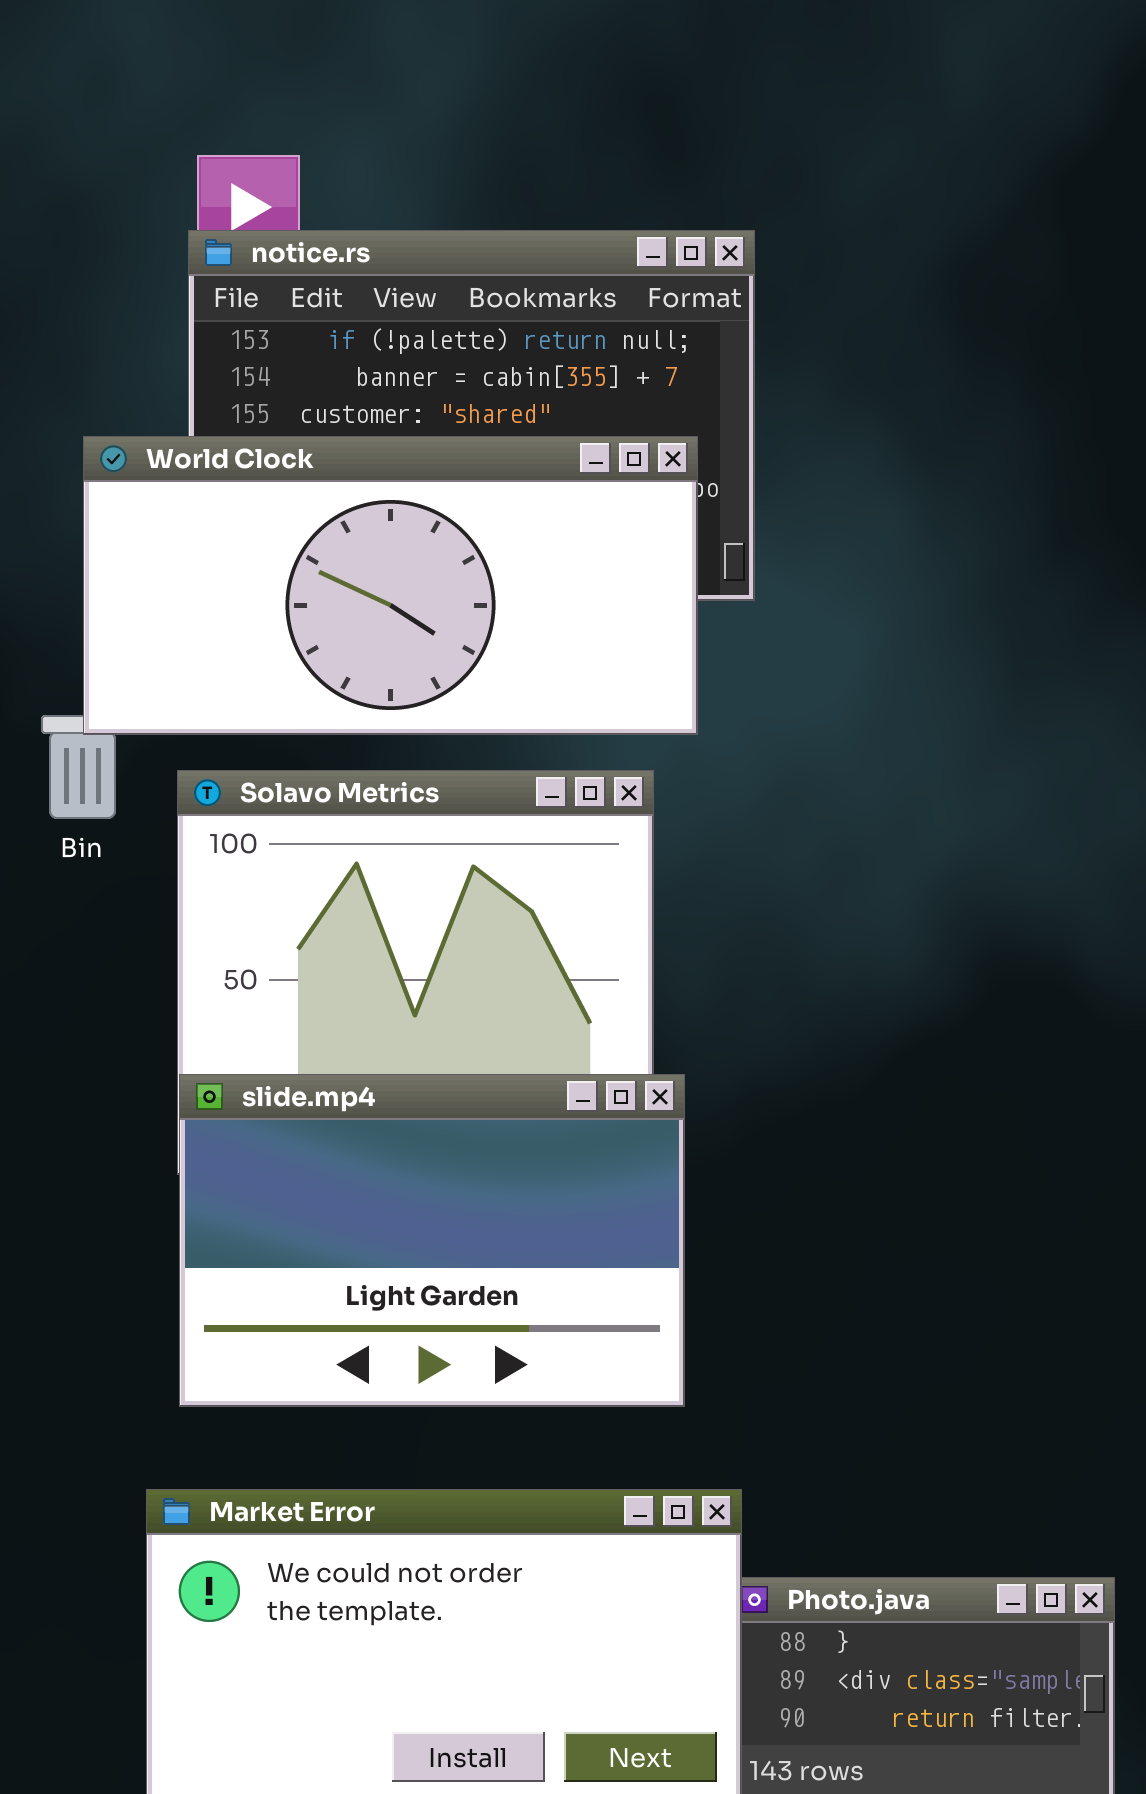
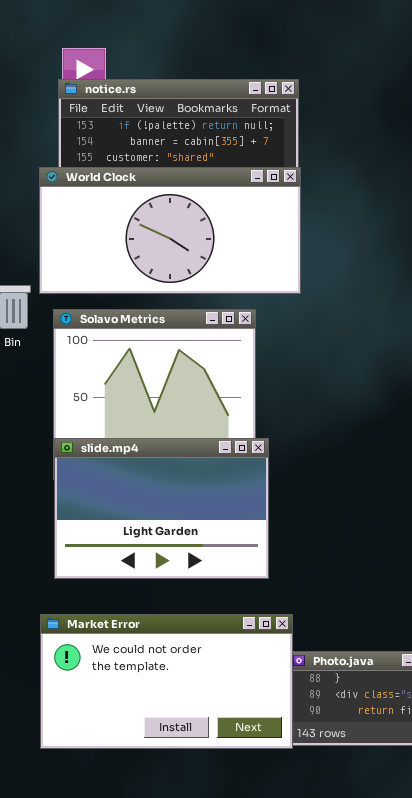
World Clock: [83,436,698,735] -> [39,167,301,294], moved

